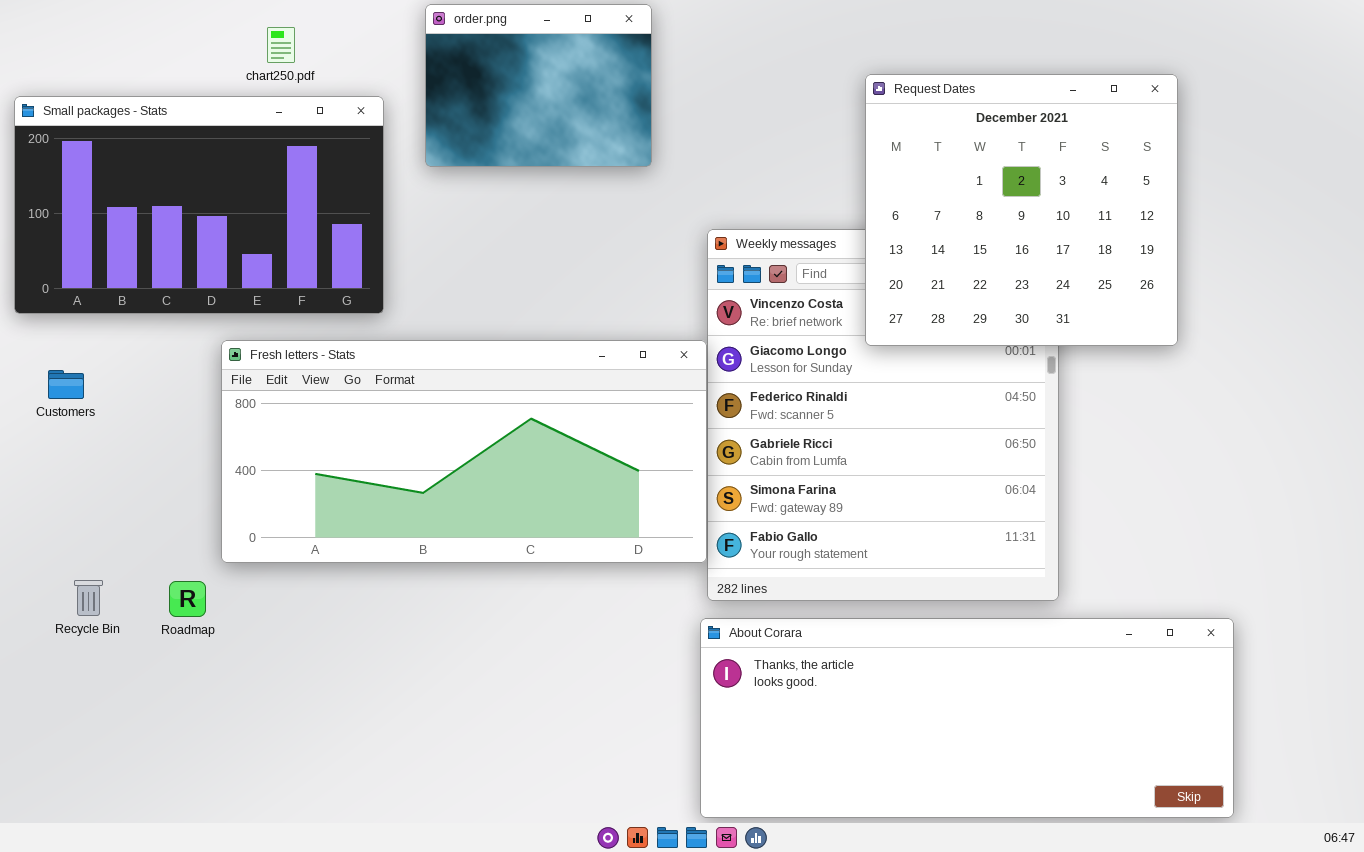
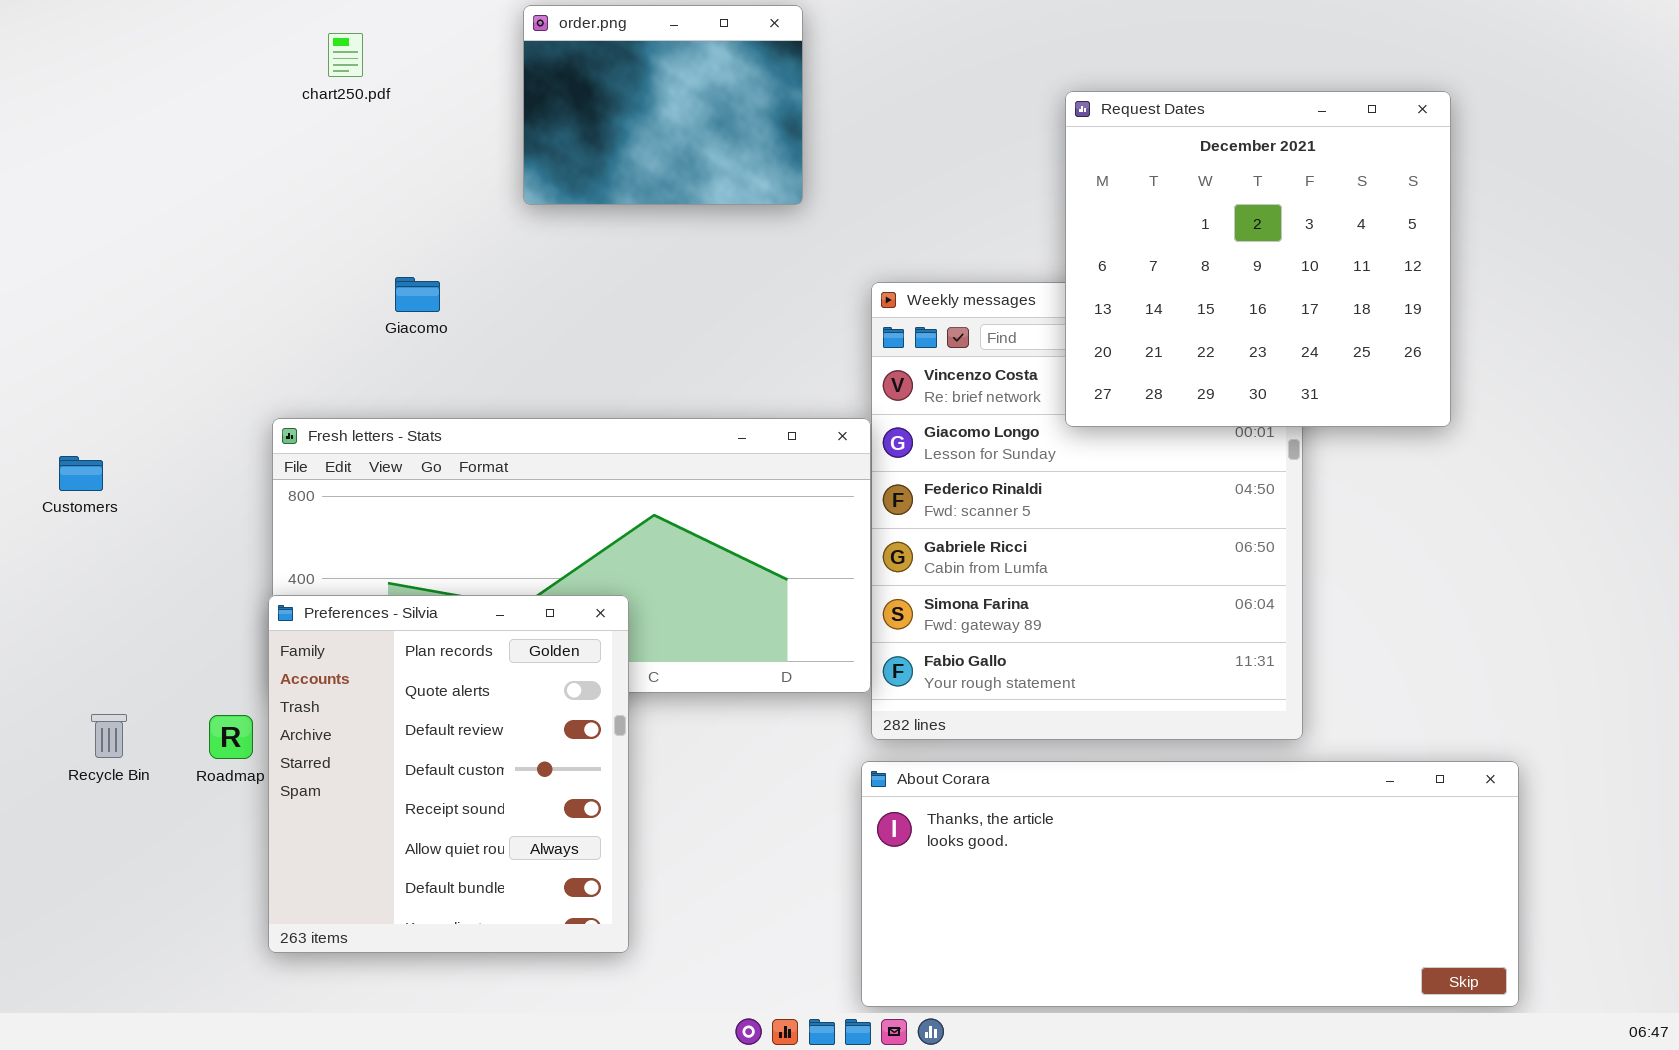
Small packages - Stats: [14,96,384,314] -> none, closed
Preferences - Silvia: none -> [268,595,629,953], opened

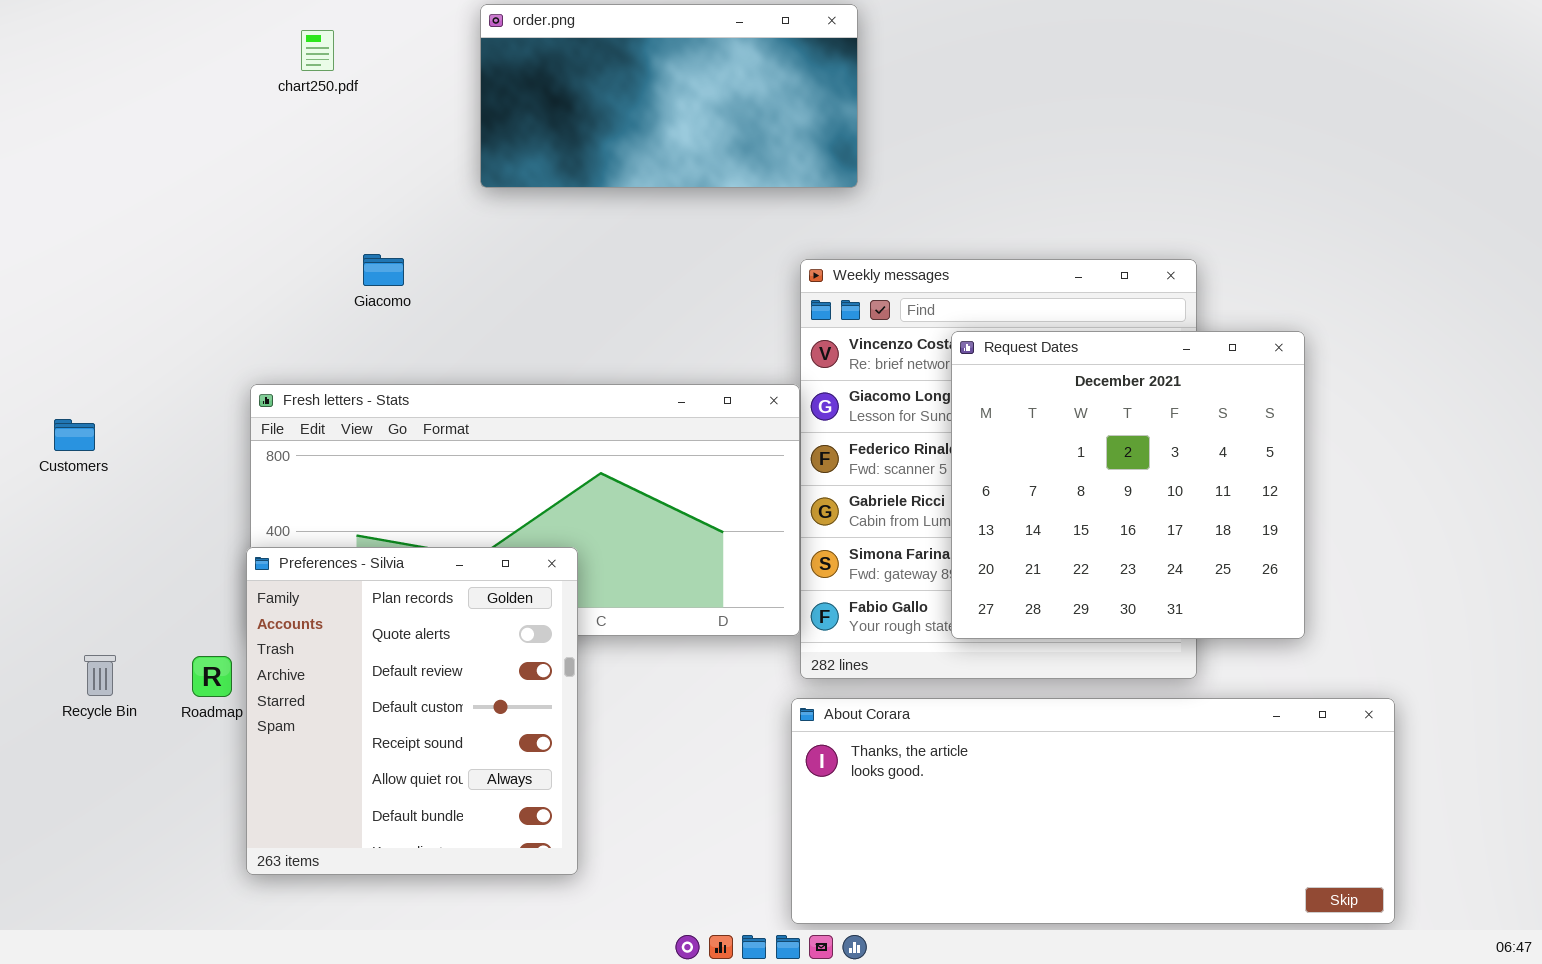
order.png: [523,5,803,205] -> [480,4,858,188], resized
Request Dates: [1065,91,1451,427] -> [951,331,1305,639], moved

